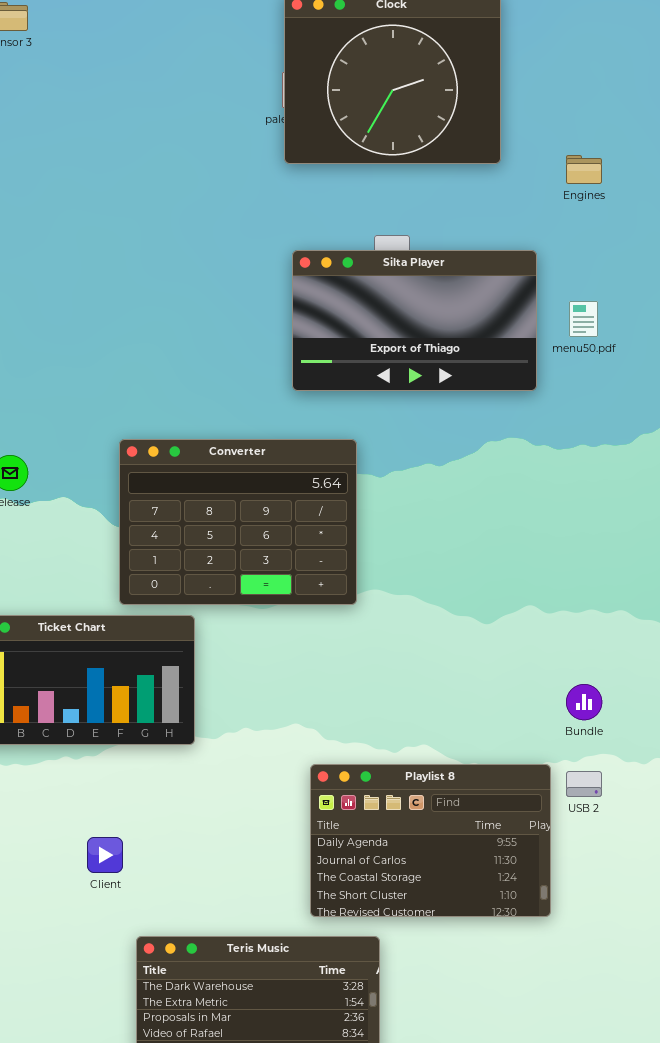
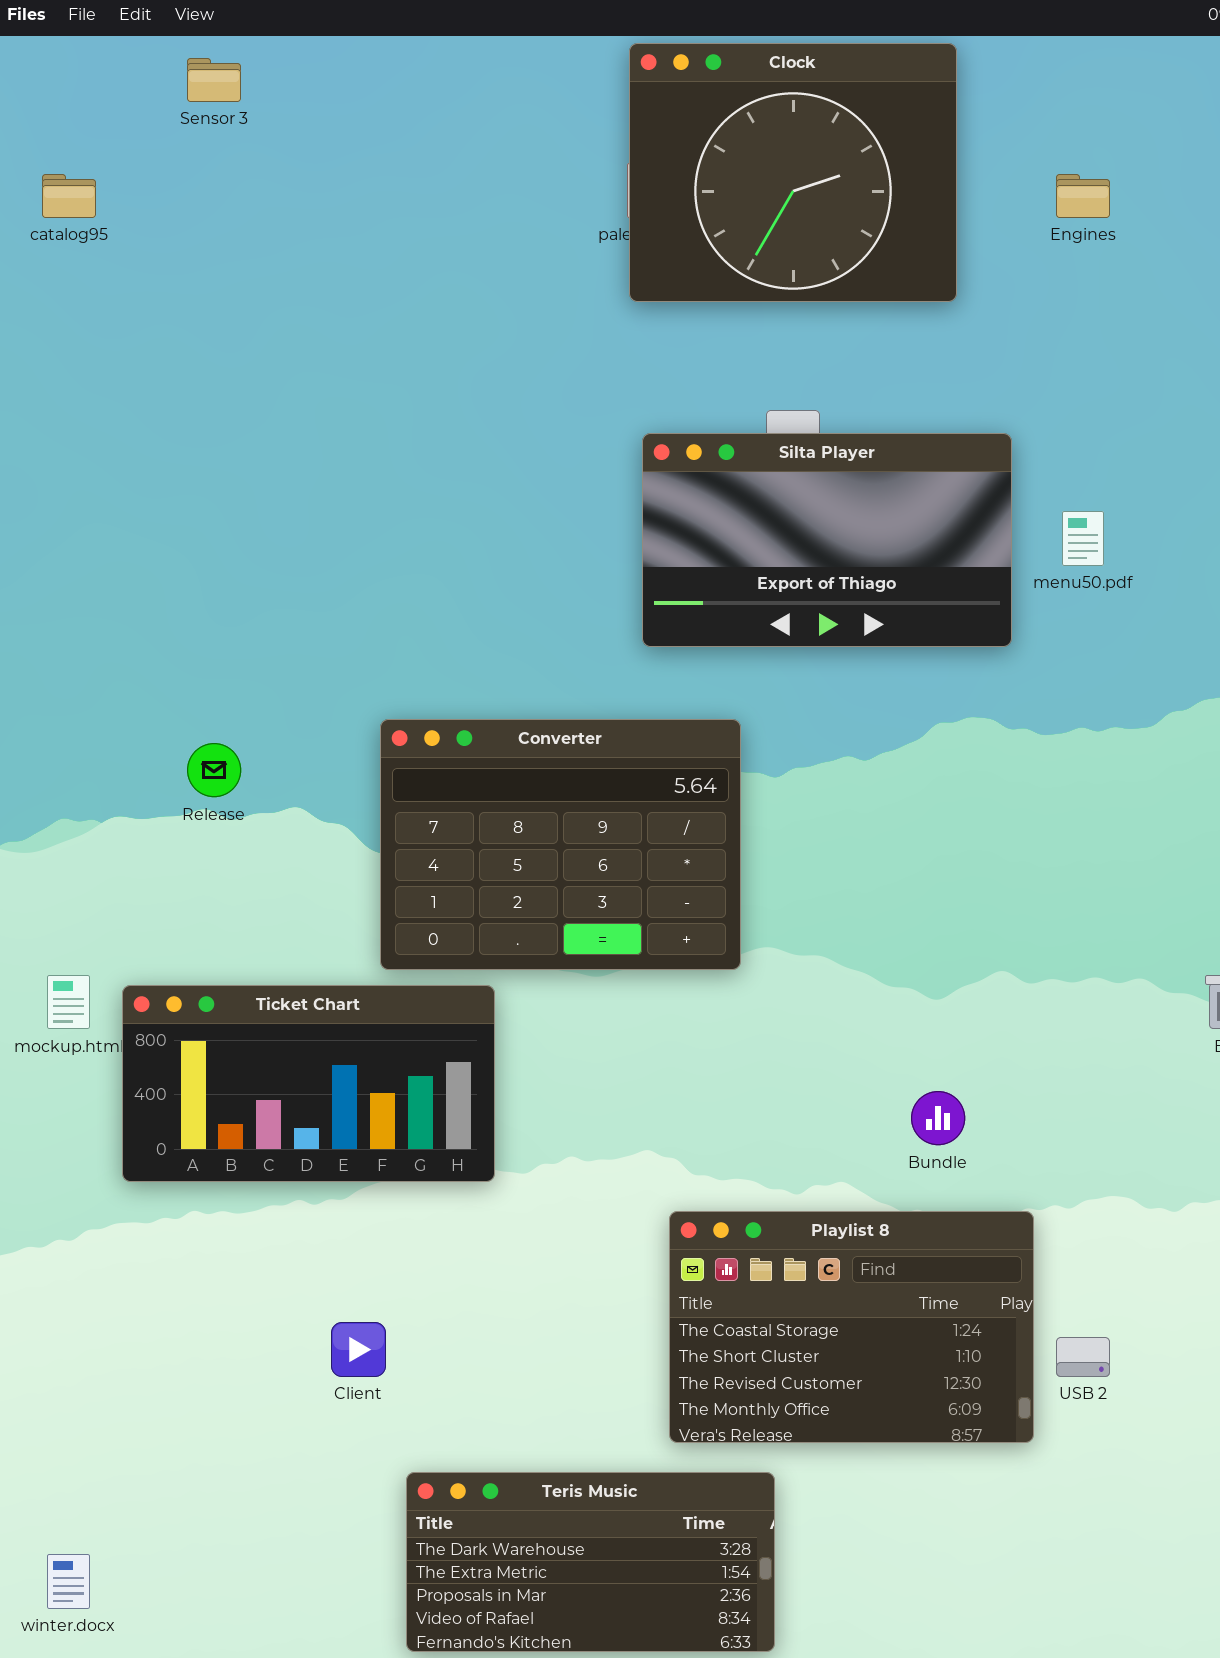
Engines: [566,155,602,184] -> [1056,174,1110,218], moved
Bundle: [566,684,602,720] -> [911,1091,965,1145], moved
Playlist 8: [310,764,551,917] -> [669,1211,1034,1443], scrolled down 2 rows
USB 2: [566,771,602,797] -> [1056,1337,1110,1377], moved

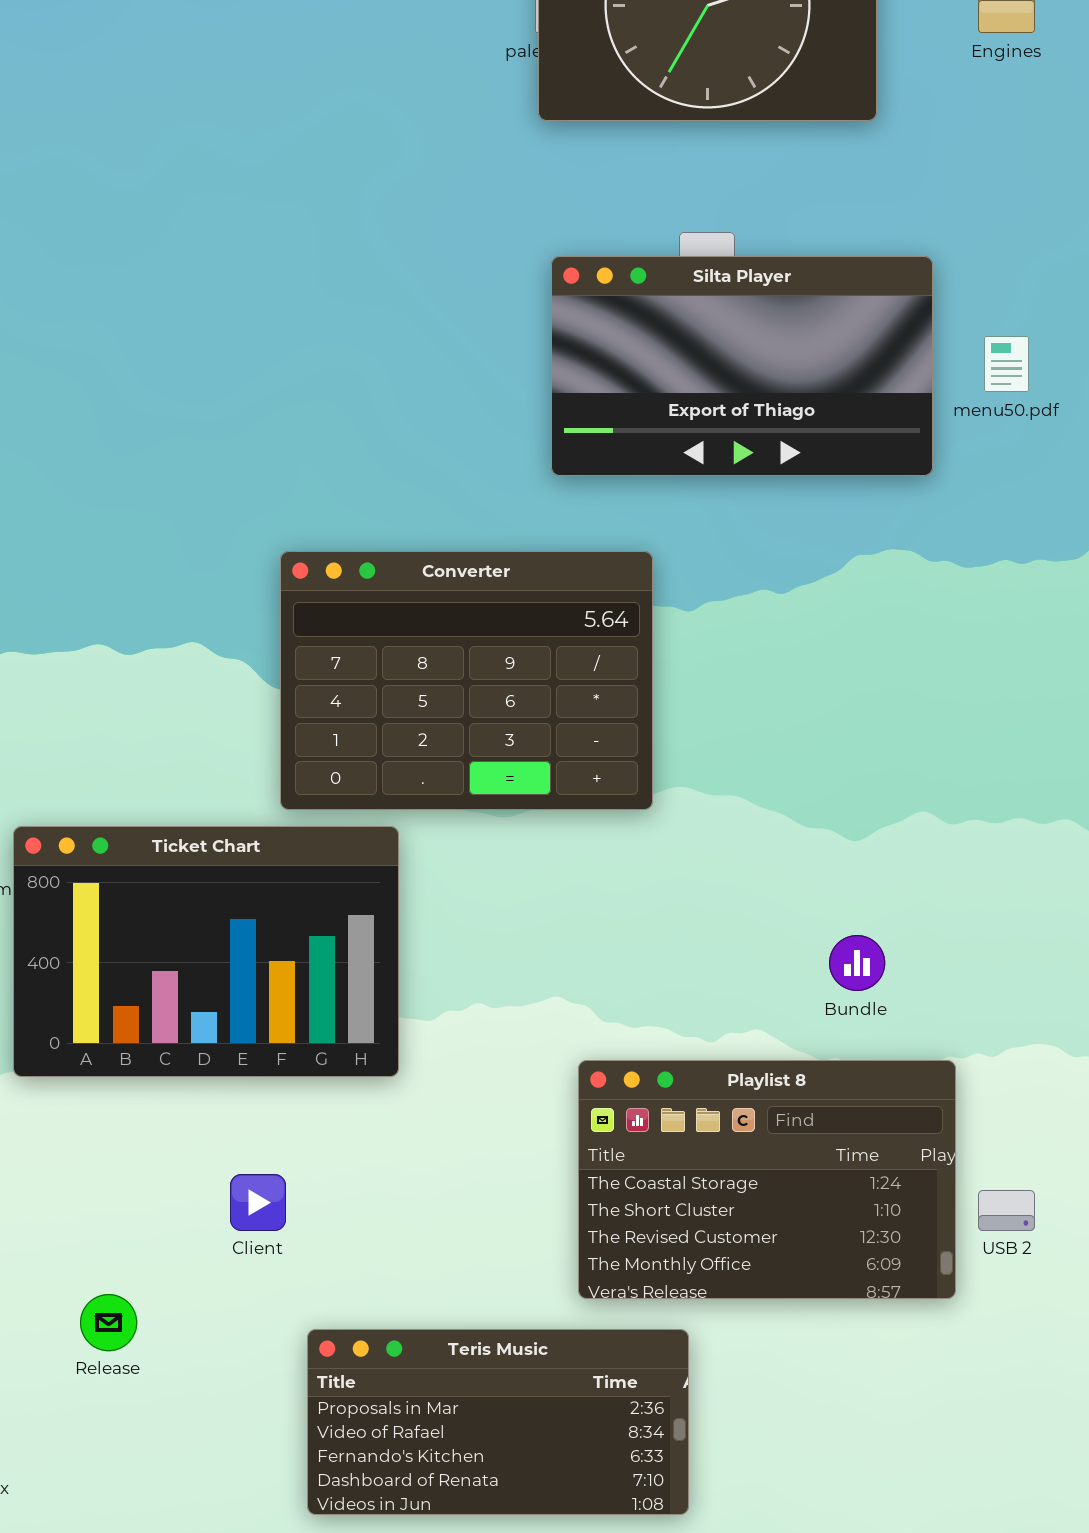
Release: [187,743,241,797] -> [80,1294,137,1351], moved
Ticket Chart: [122,985,495,1182] -> [13,826,399,1077], resized
Teris Music: [406,1472,775,1652] -> [307,1329,689,1515], scrolled down 2 rows

